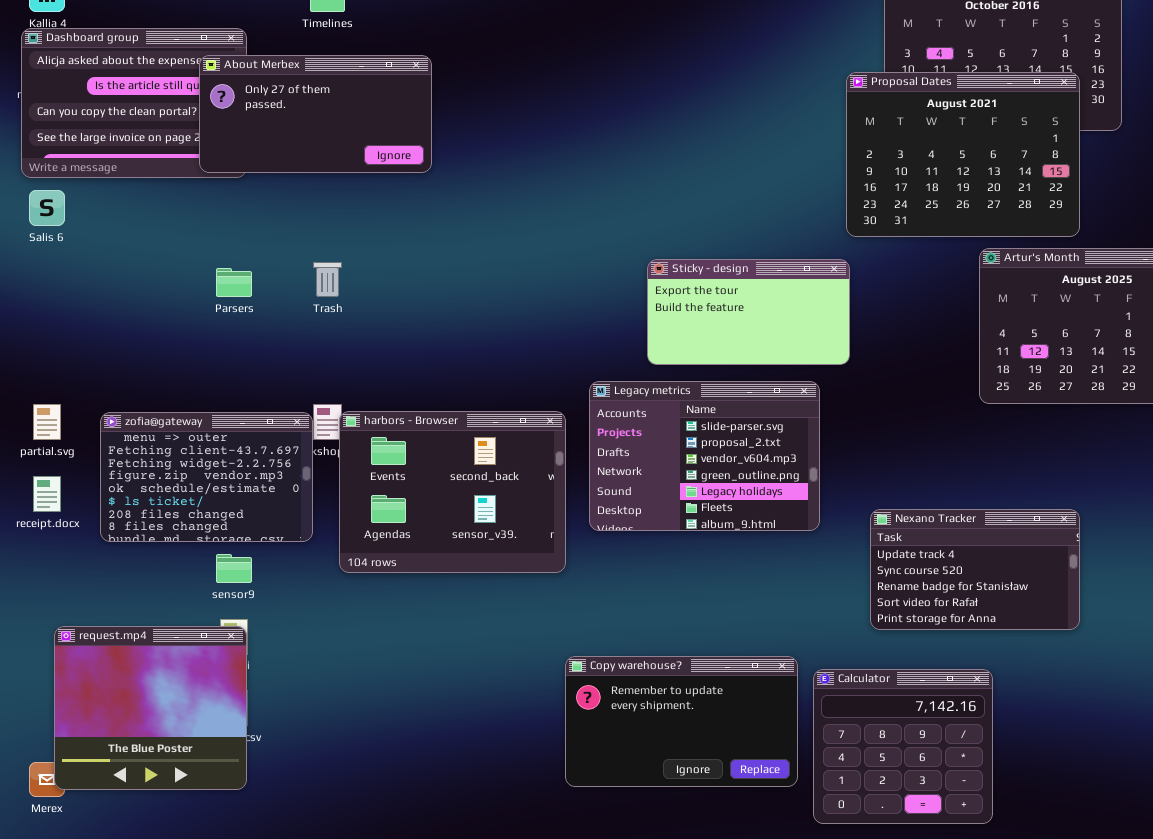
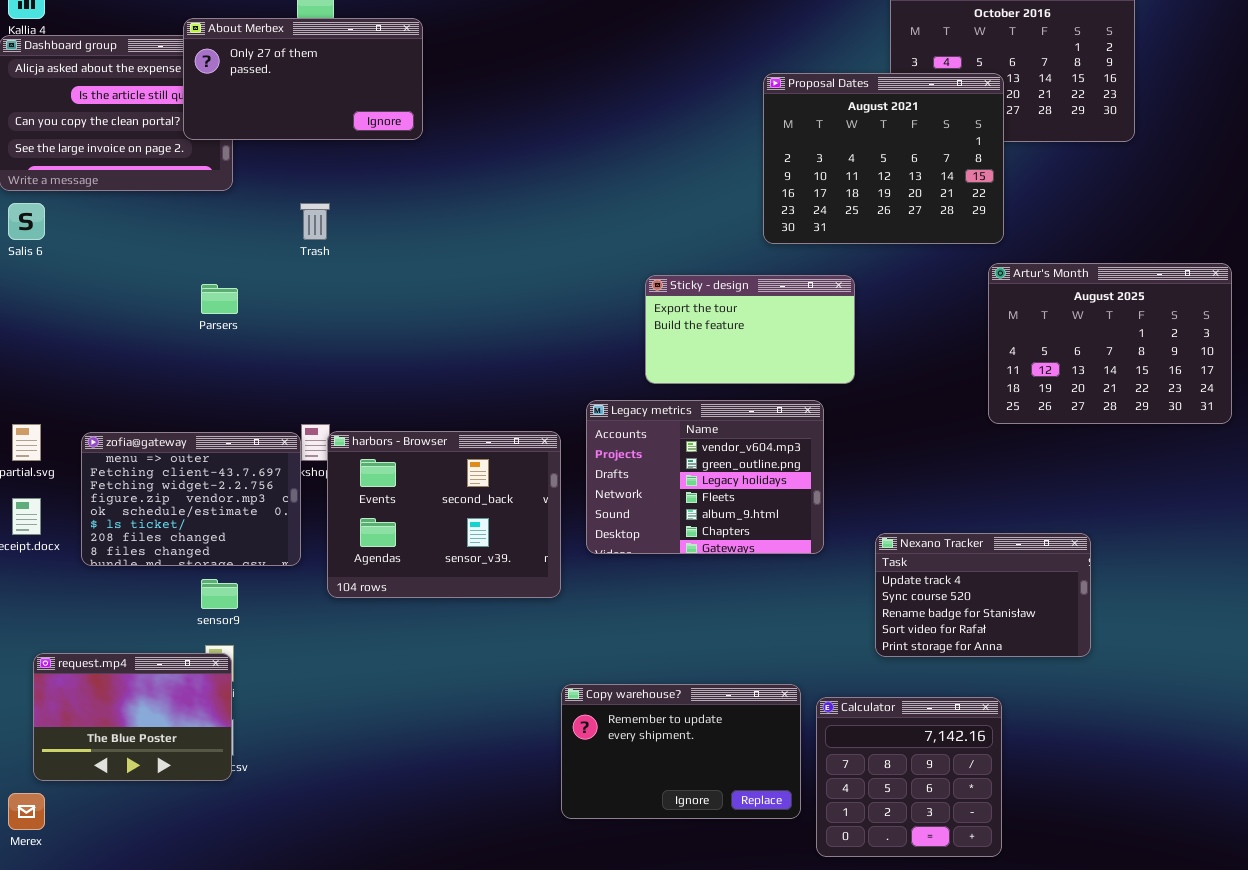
About Merbex: [199,55,432,173] -> [183,18,423,140], moved
Proposal Dates: [846,72,1080,237] -> [763,73,1004,244], moved
Trash: [313,262,342,297] -> [300,203,330,240], moved
Legacy metrics: [589,381,820,531] -> [586,400,824,554], scrolled down 2 rows
request.mp4: [54,626,247,790] -> [33,653,232,781], resized

